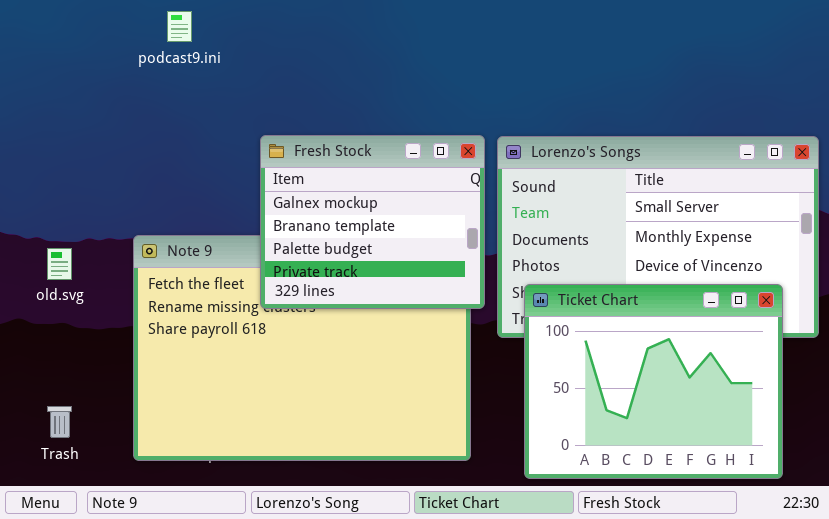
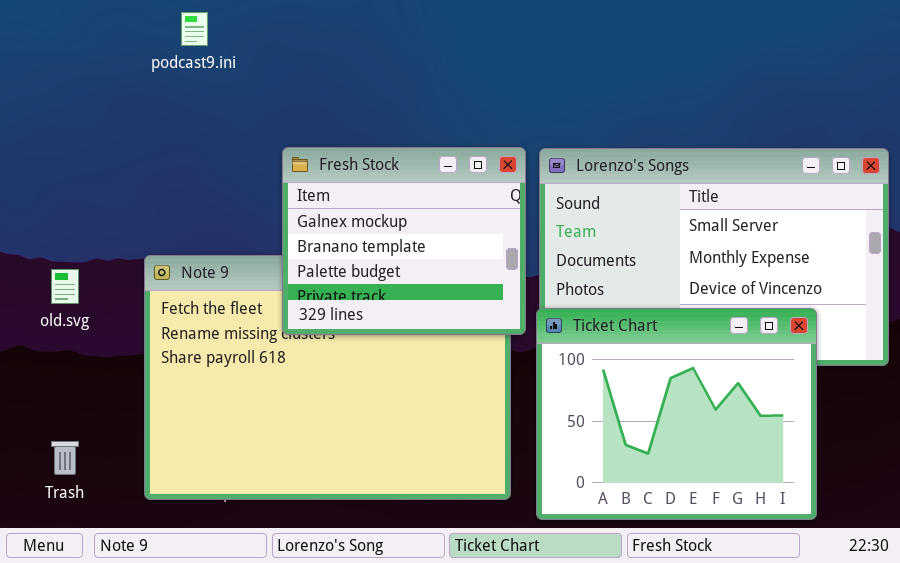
Ticket Chart: [524,284,783,479] -> [536,308,817,520], moved

